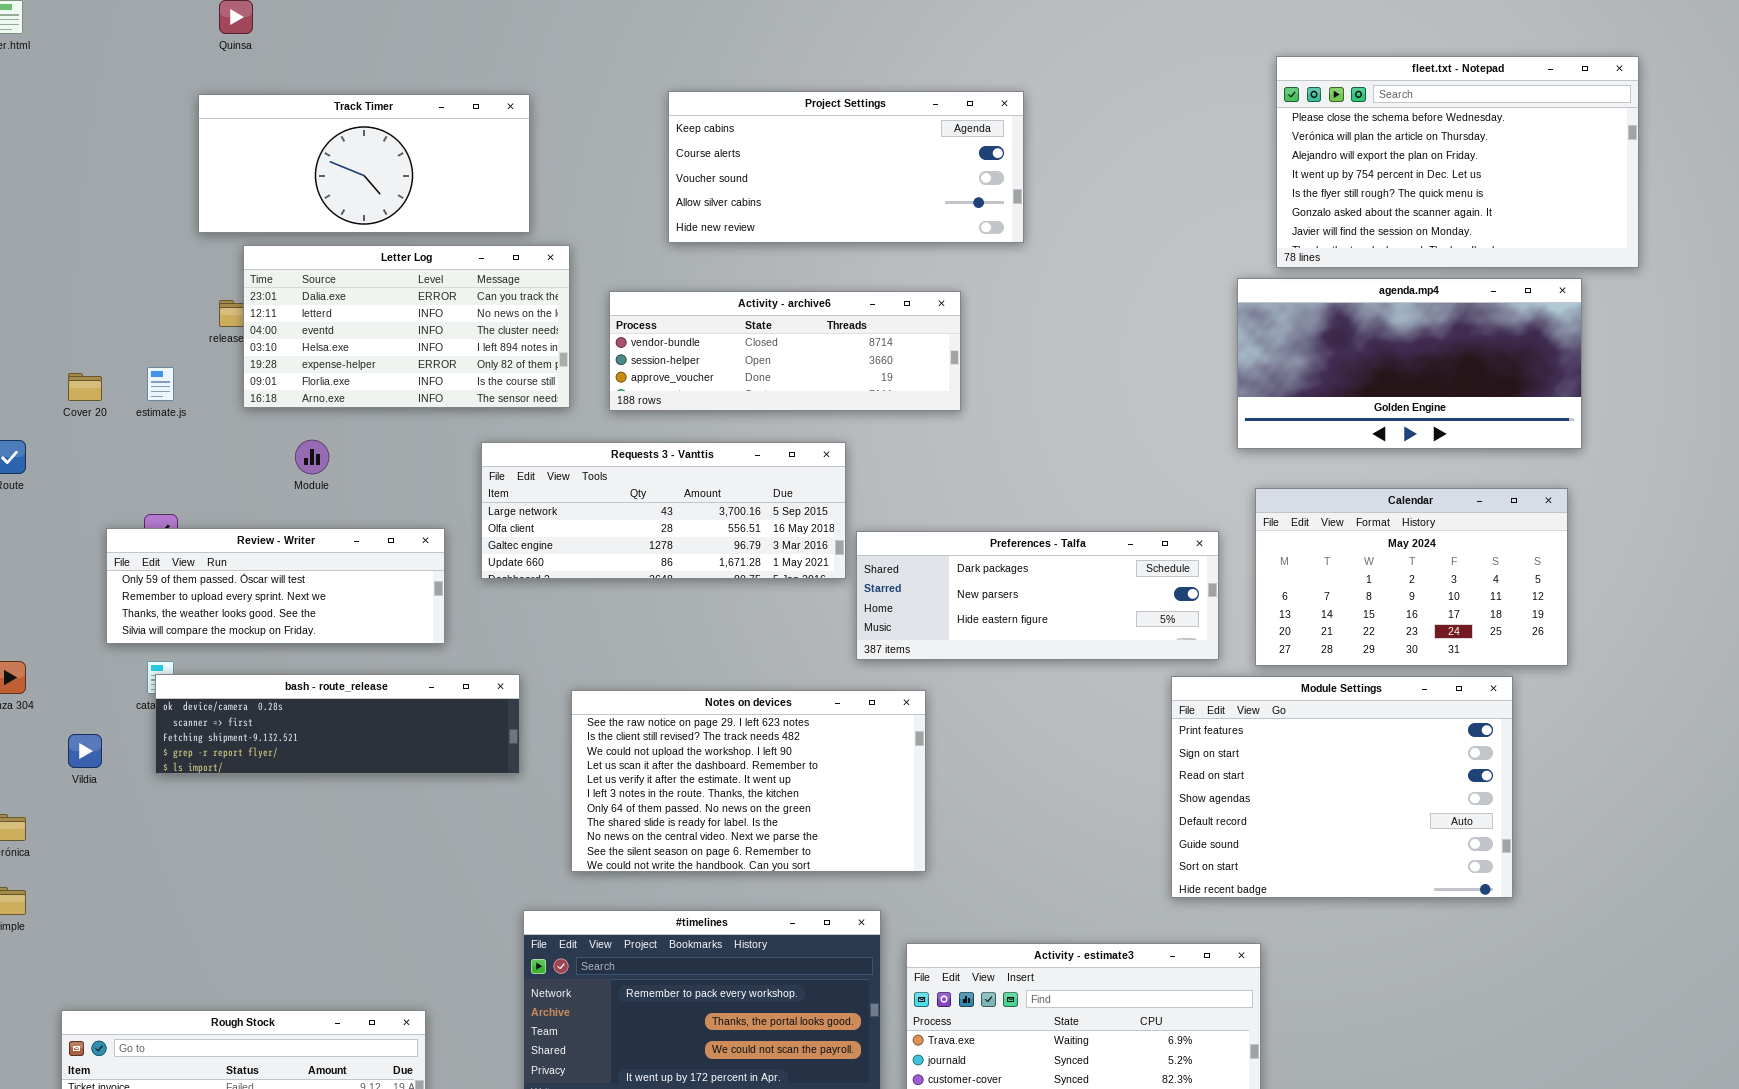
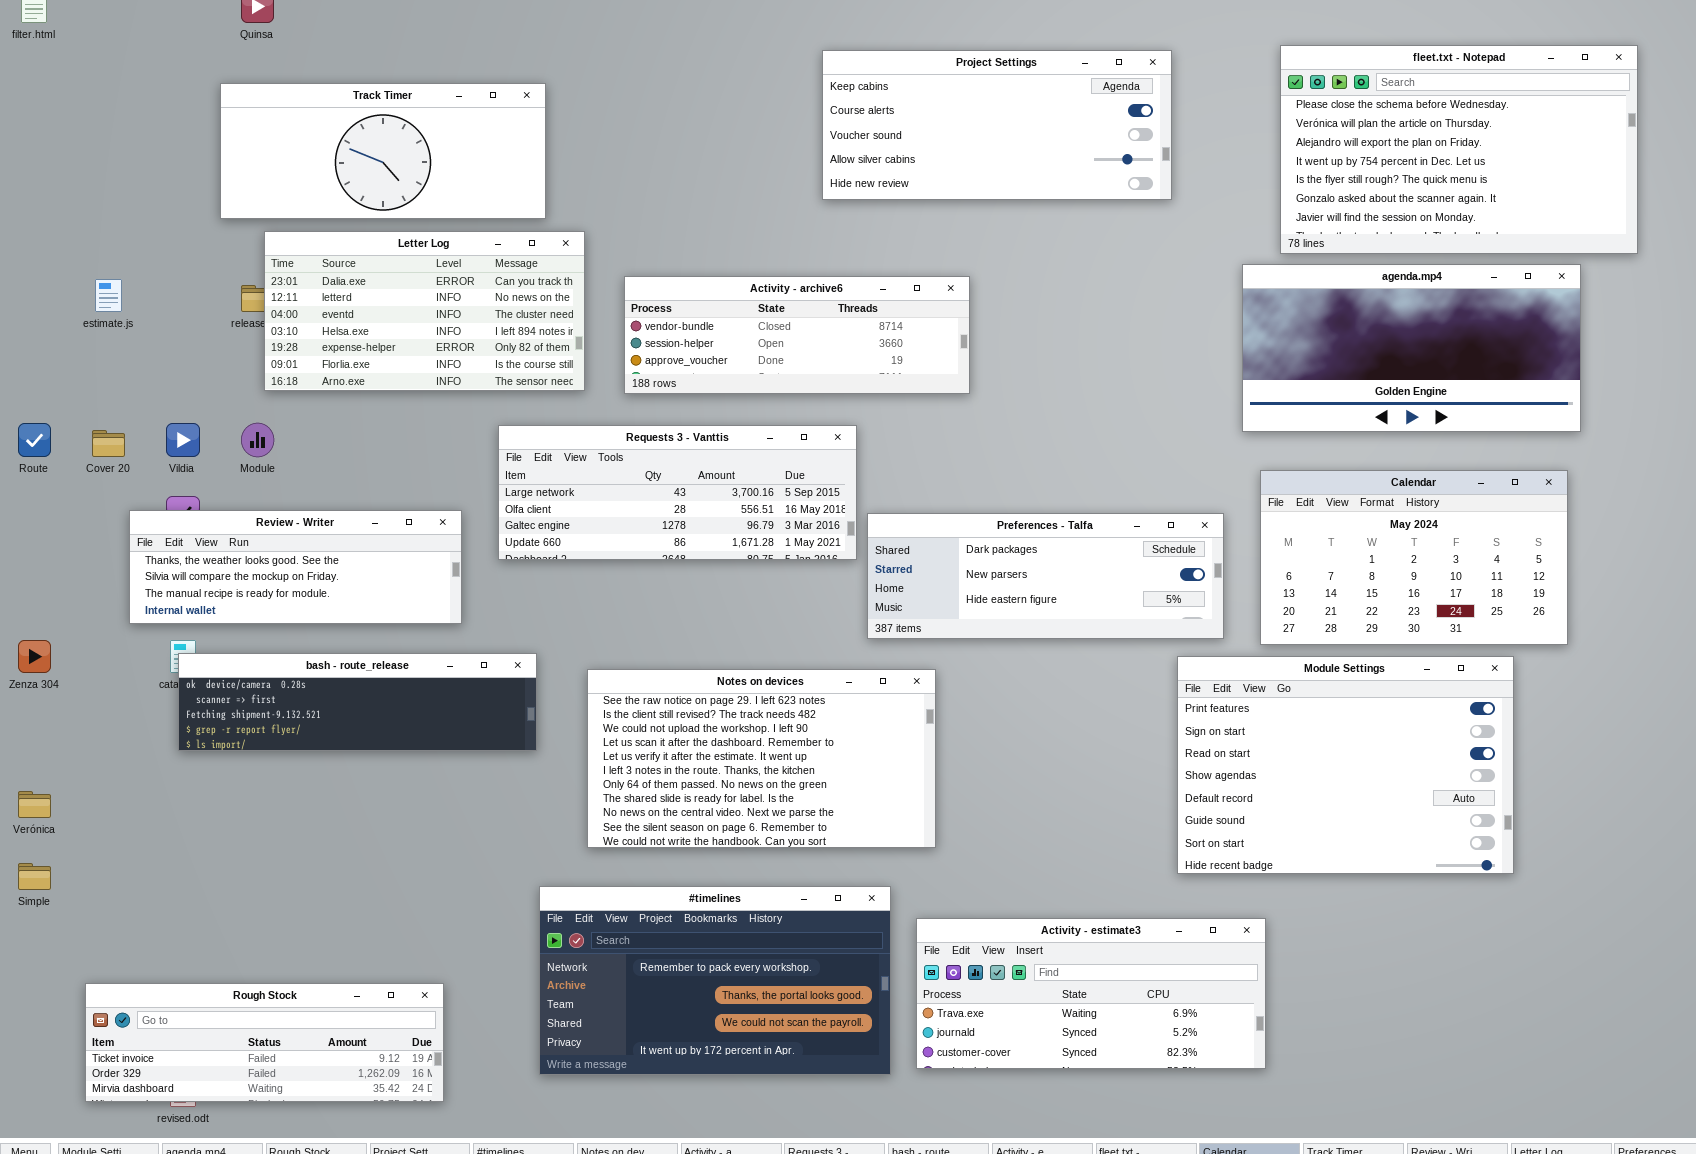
Project Settings: [668,91,1024,243] -> [822,50,1172,200], moved
estimate.js: [147,367,174,401] -> [95,279,122,312], moved
Cover 20: [68,373,102,401] -> [92,430,125,457], moved
Module: [295,440,329,474] -> [241,423,274,457], moved
Review - Writer: [106,528,445,644] -> [129,510,462,624], scrolled down 2 rows
Vildia: [68,734,102,768] -> [166,423,200,457], moved

